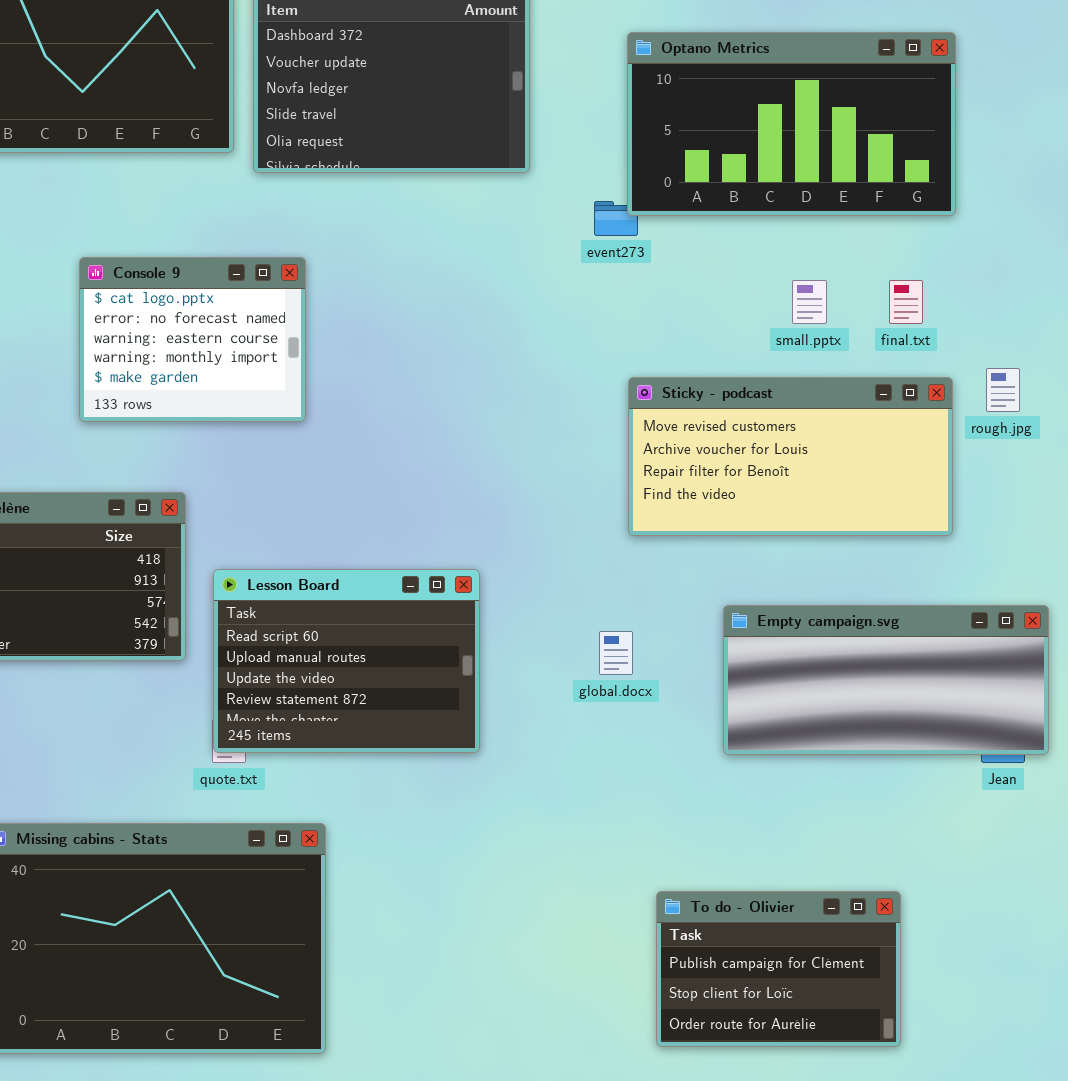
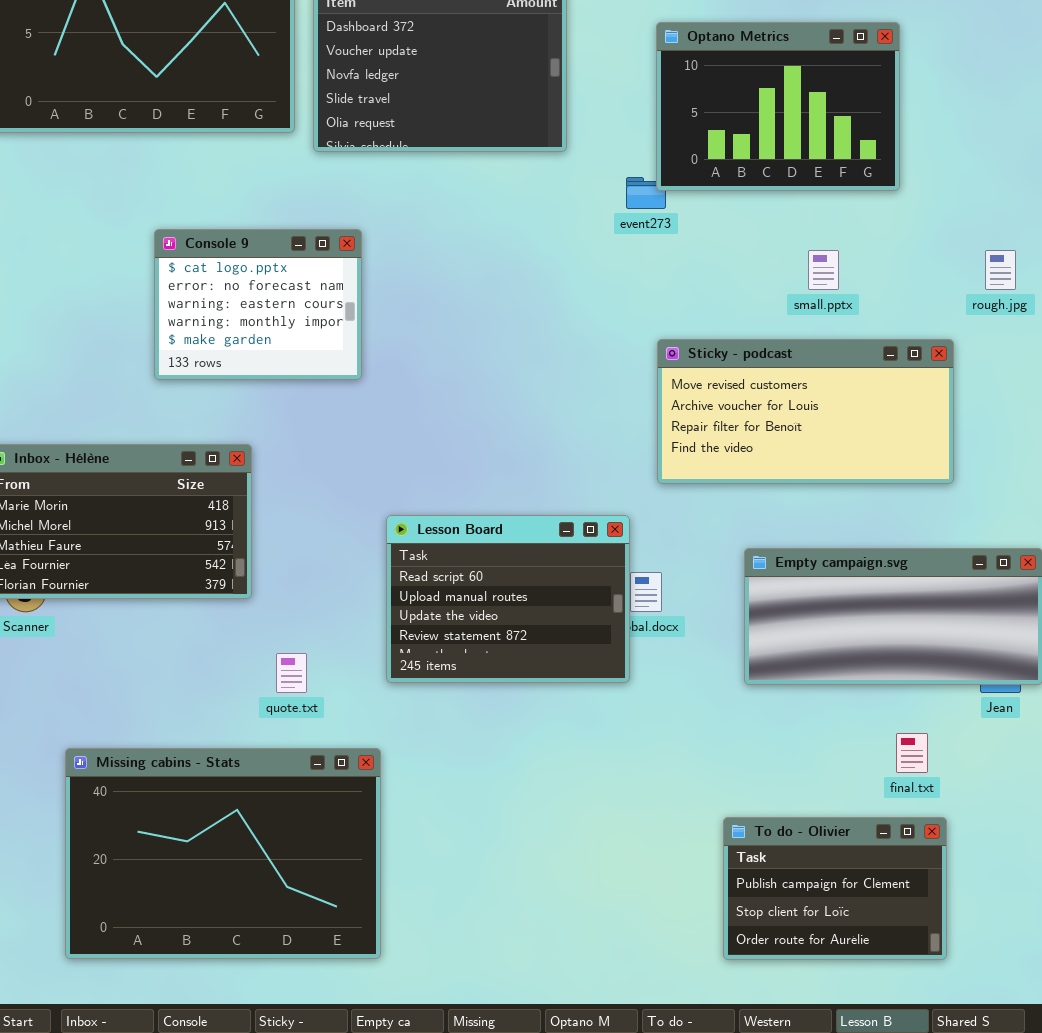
Optano Metrics: [627,32,956,216] -> [656,22,900,191], resized
final.txt: [889,280,923,324] -> [896,733,928,773], moved
rough.jpg: [986,368,1020,412] -> [985,250,1016,290], moved
Lesson Board: [213,569,480,753] -> [386,515,630,683], moved
To do - Olivier: [656,891,901,1047] -> [723,817,947,960], moved

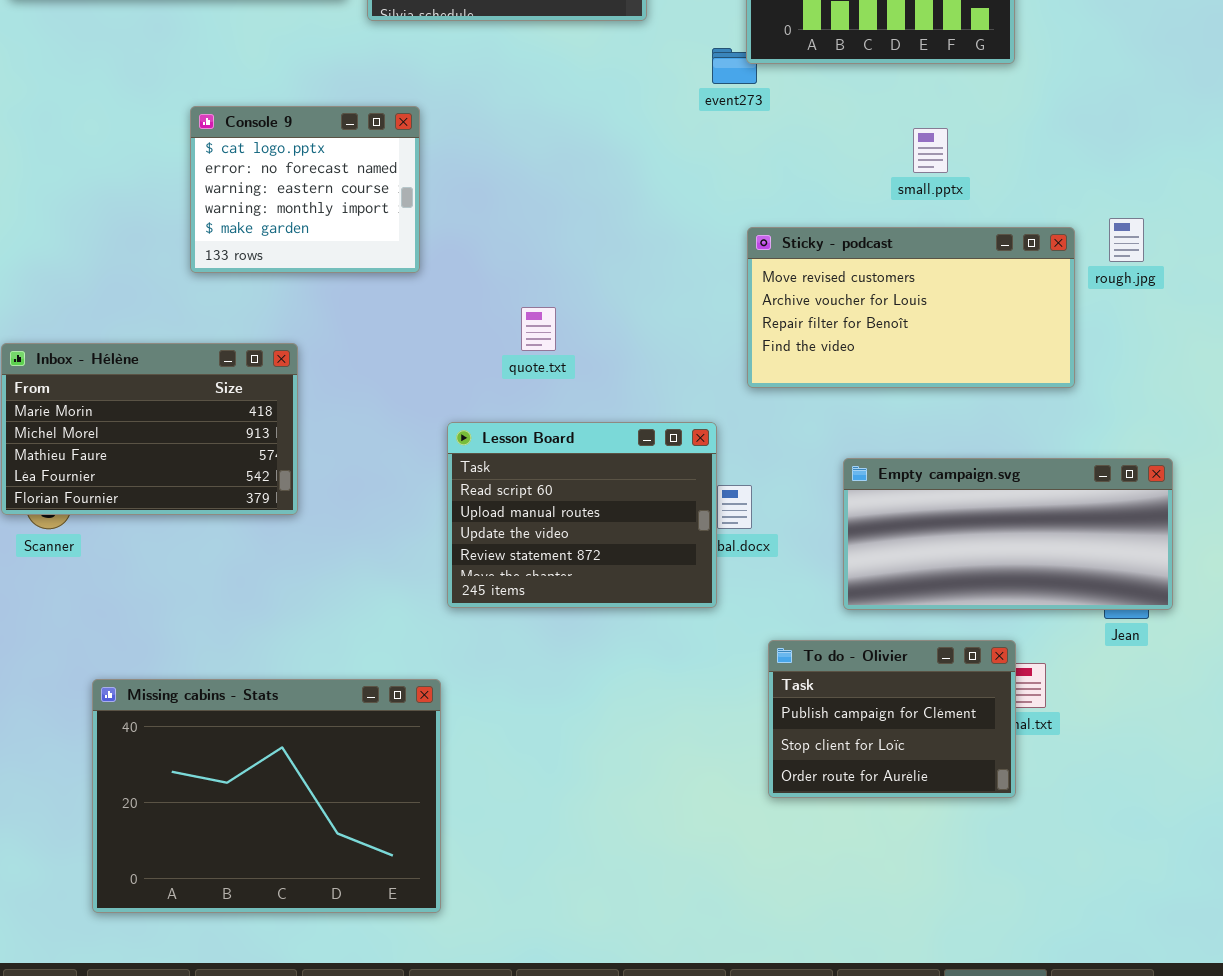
rough.jpg: [985,250,1016,290] -> [1109,218,1144,262], moved
quote.txt: [276,653,307,693] -> [521,307,556,351], moved
To do - Olivier: [723,817,947,960] -> [768,640,1016,798], moved

